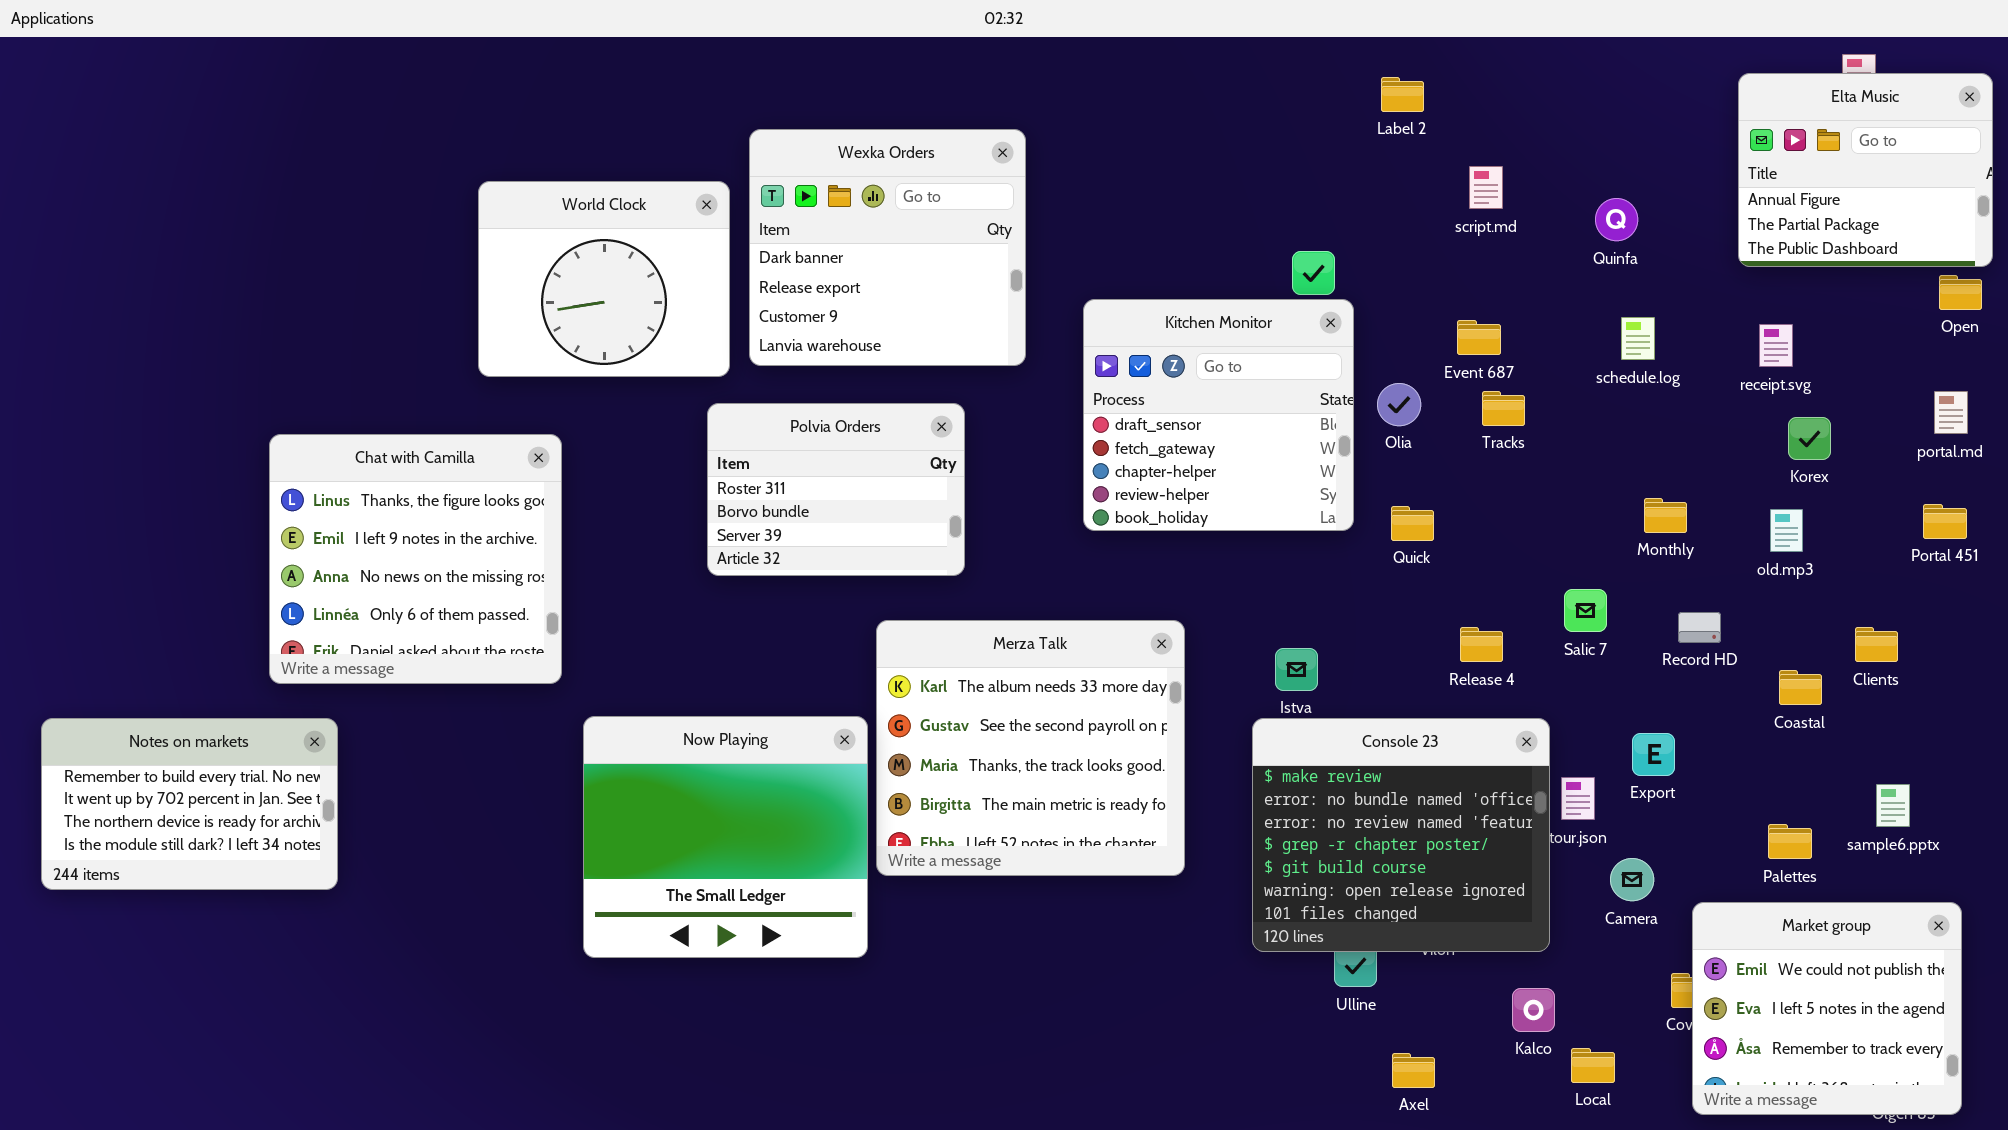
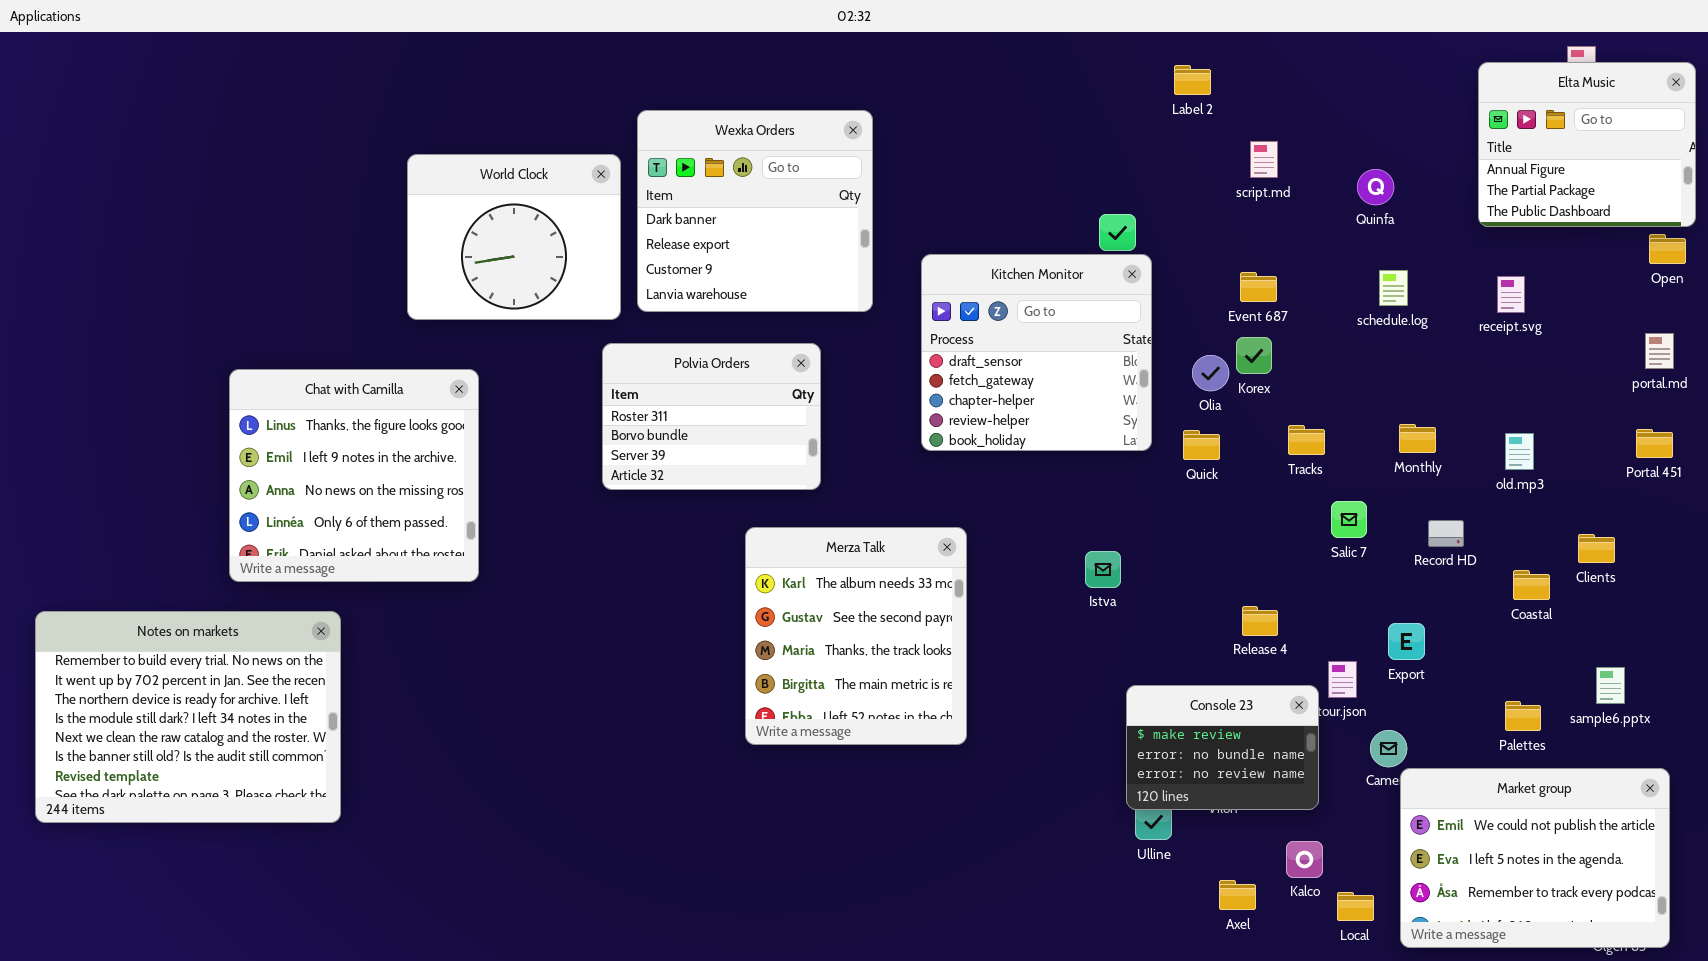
Olia: [1377,383,1421,426] -> [1192,355,1229,391], moved
Tracks: [1482,391,1525,426] -> [1288,425,1325,455], moved
Korex: [1788,417,1831,460] -> [1236,337,1272,374], moved
Merza Talk: [876,620,1185,876] -> [745,527,967,745], resized
Release 4: [1460,627,1503,662] -> [1242,606,1278,636], moved
Now Playing: [583,716,868,958] -> none, closed
Notes on markets: [41,718,338,890] -> [35,611,341,823], resized
Console 23: [1252,718,1550,952] -> [1126,685,1319,810], resized
Market group: [1692,902,1962,1115] -> [1400,768,1670,948], resized
Axel: [1392,1053,1435,1088] -> [1219,880,1256,910], moved

